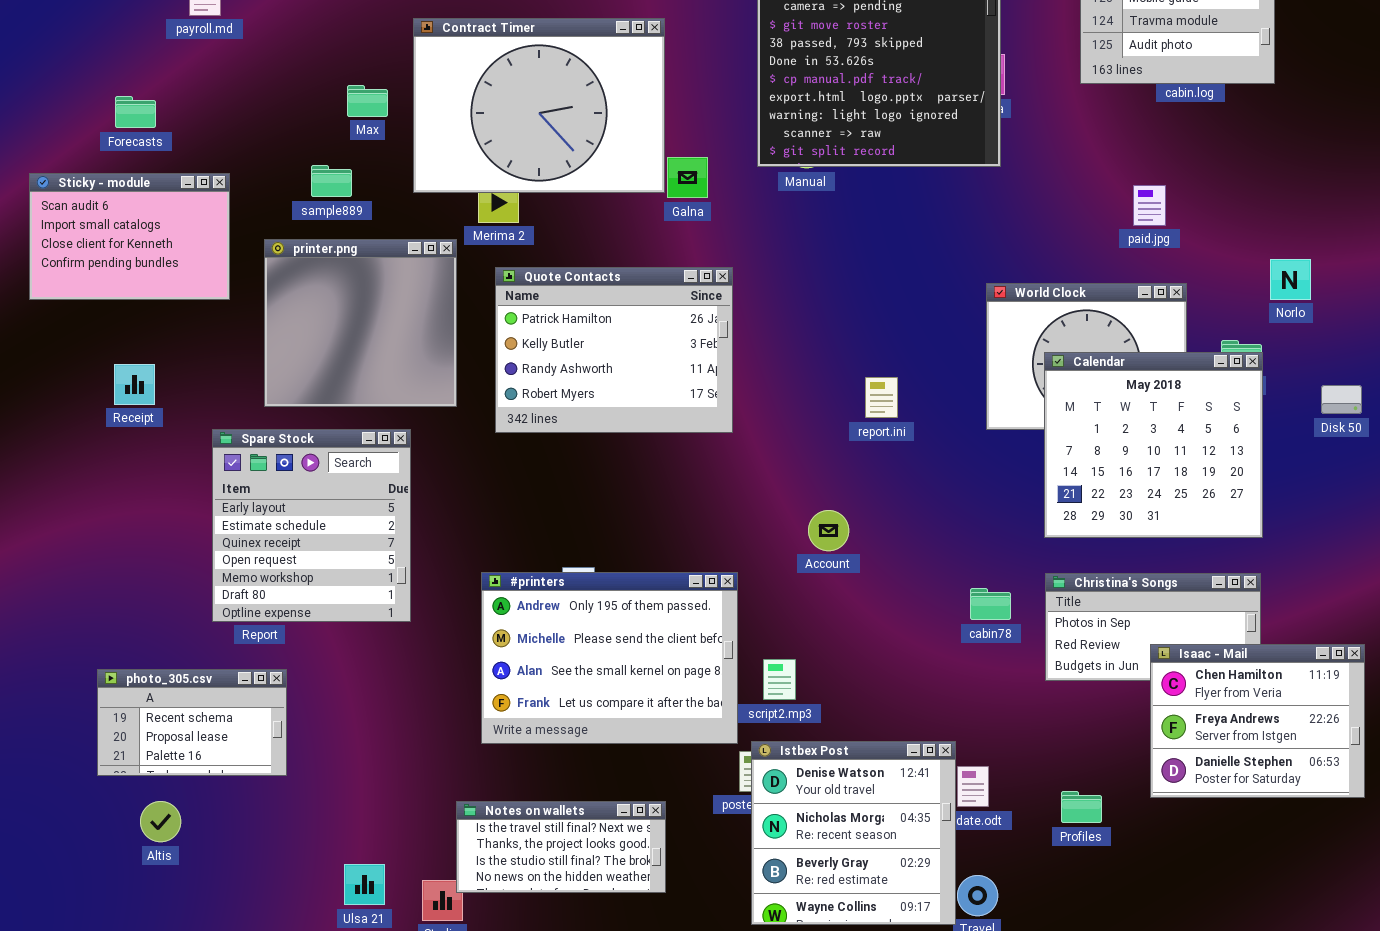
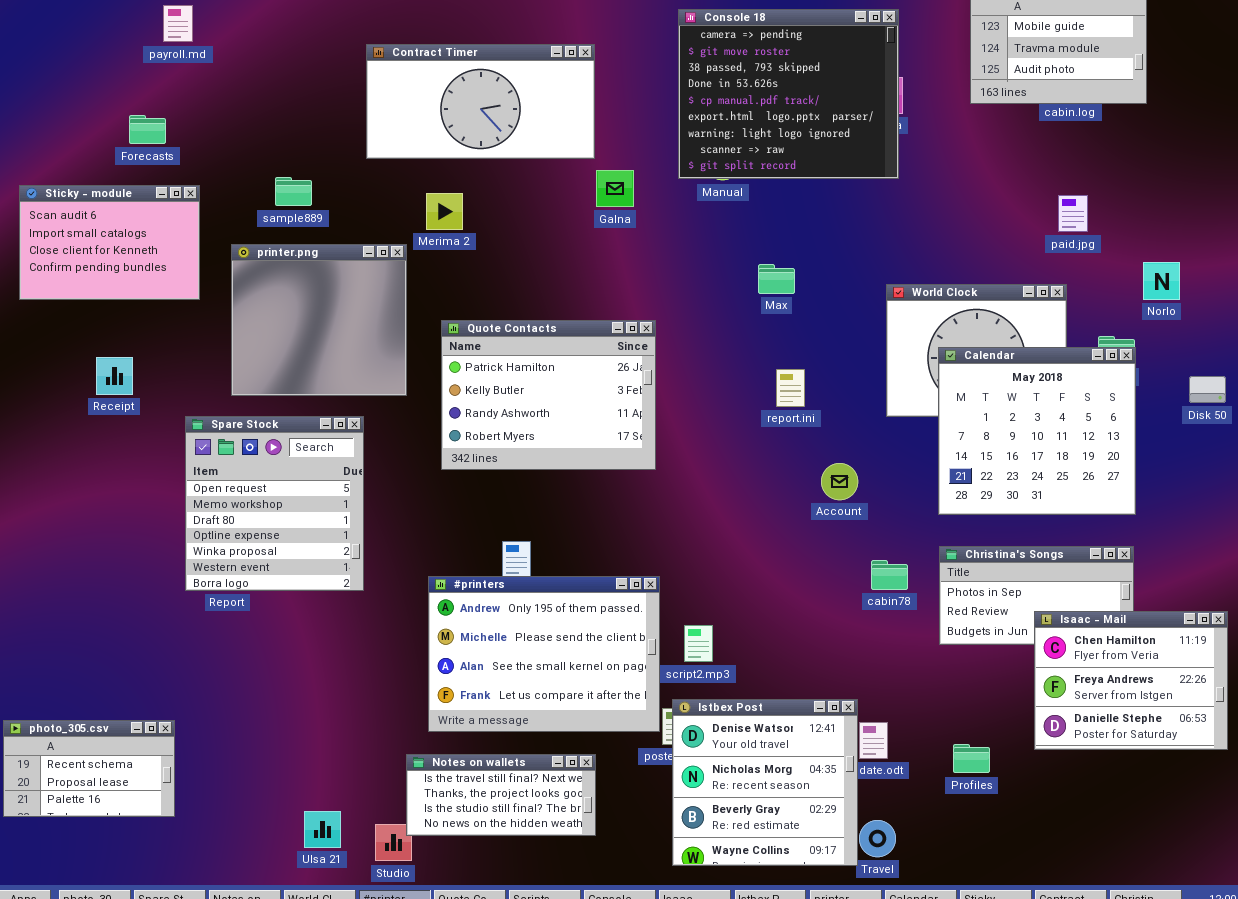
Contract Timer: [413,18,665,193] -> [366,44,595,159], resized
Max: [347,85,388,117] -> [758,264,795,294], moved
Forecasts: [115,96,156,128] -> [129,115,166,144], moved
paid.jpg: [1133,185,1166,226] -> [1058,195,1088,232], moved
Quote Contacts: [495,267,733,433] -> [441,320,656,470], moved
Spare Stock: [212,429,411,622] -> [185,416,364,591], scrolled down 3 rows
Account: [808,510,849,551] -> [821,463,858,500], moved
#printers: [481,572,738,744] -> [428,576,660,732], moved
photo_305.csv: [97,669,287,776] -> [3,720,175,817], moved

